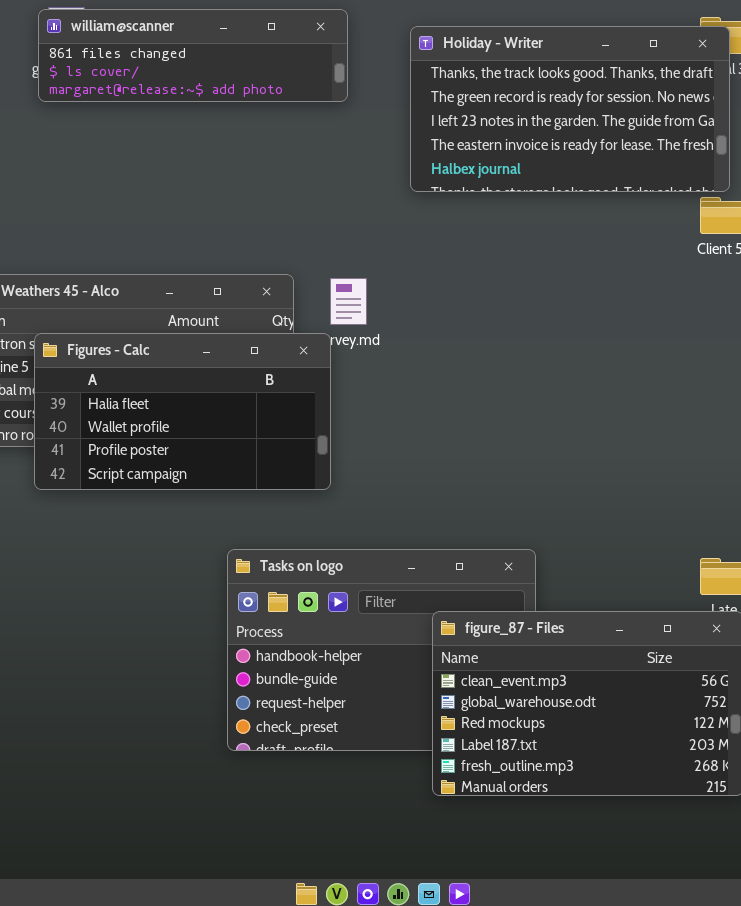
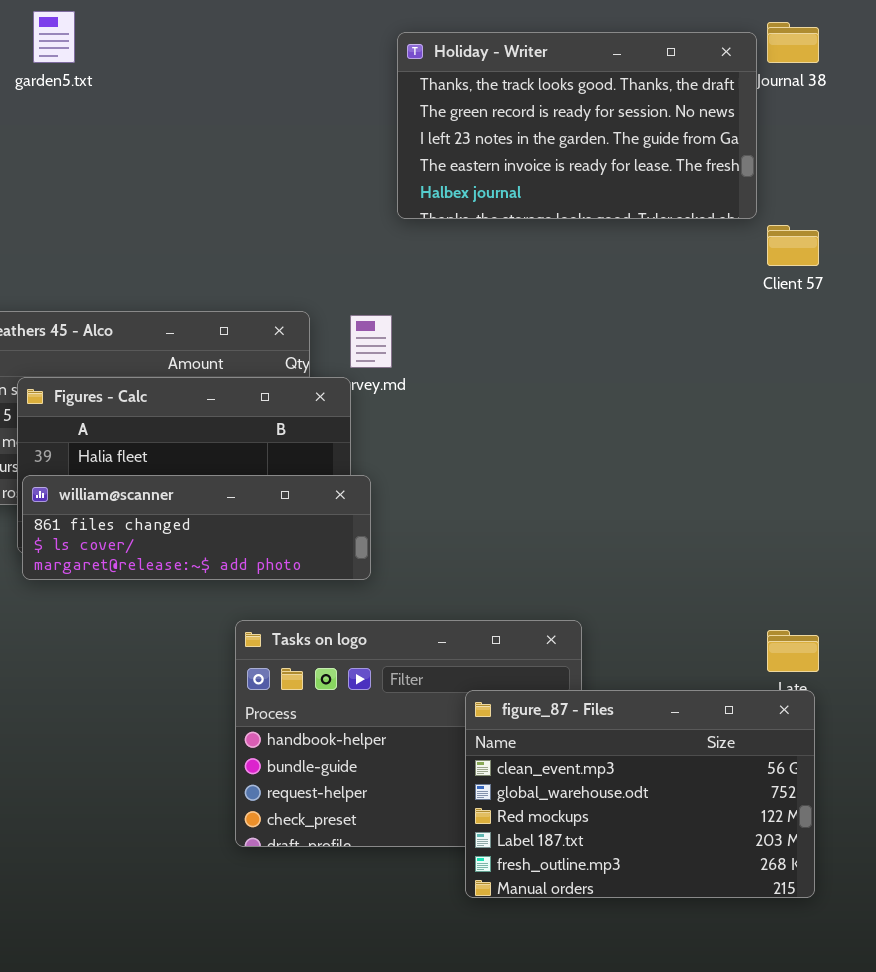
william@scanner: [38,9,348,102] -> [22,475,371,580], moved
Holiday - Writer: [410,26,730,192] -> [397,32,757,219], moved

